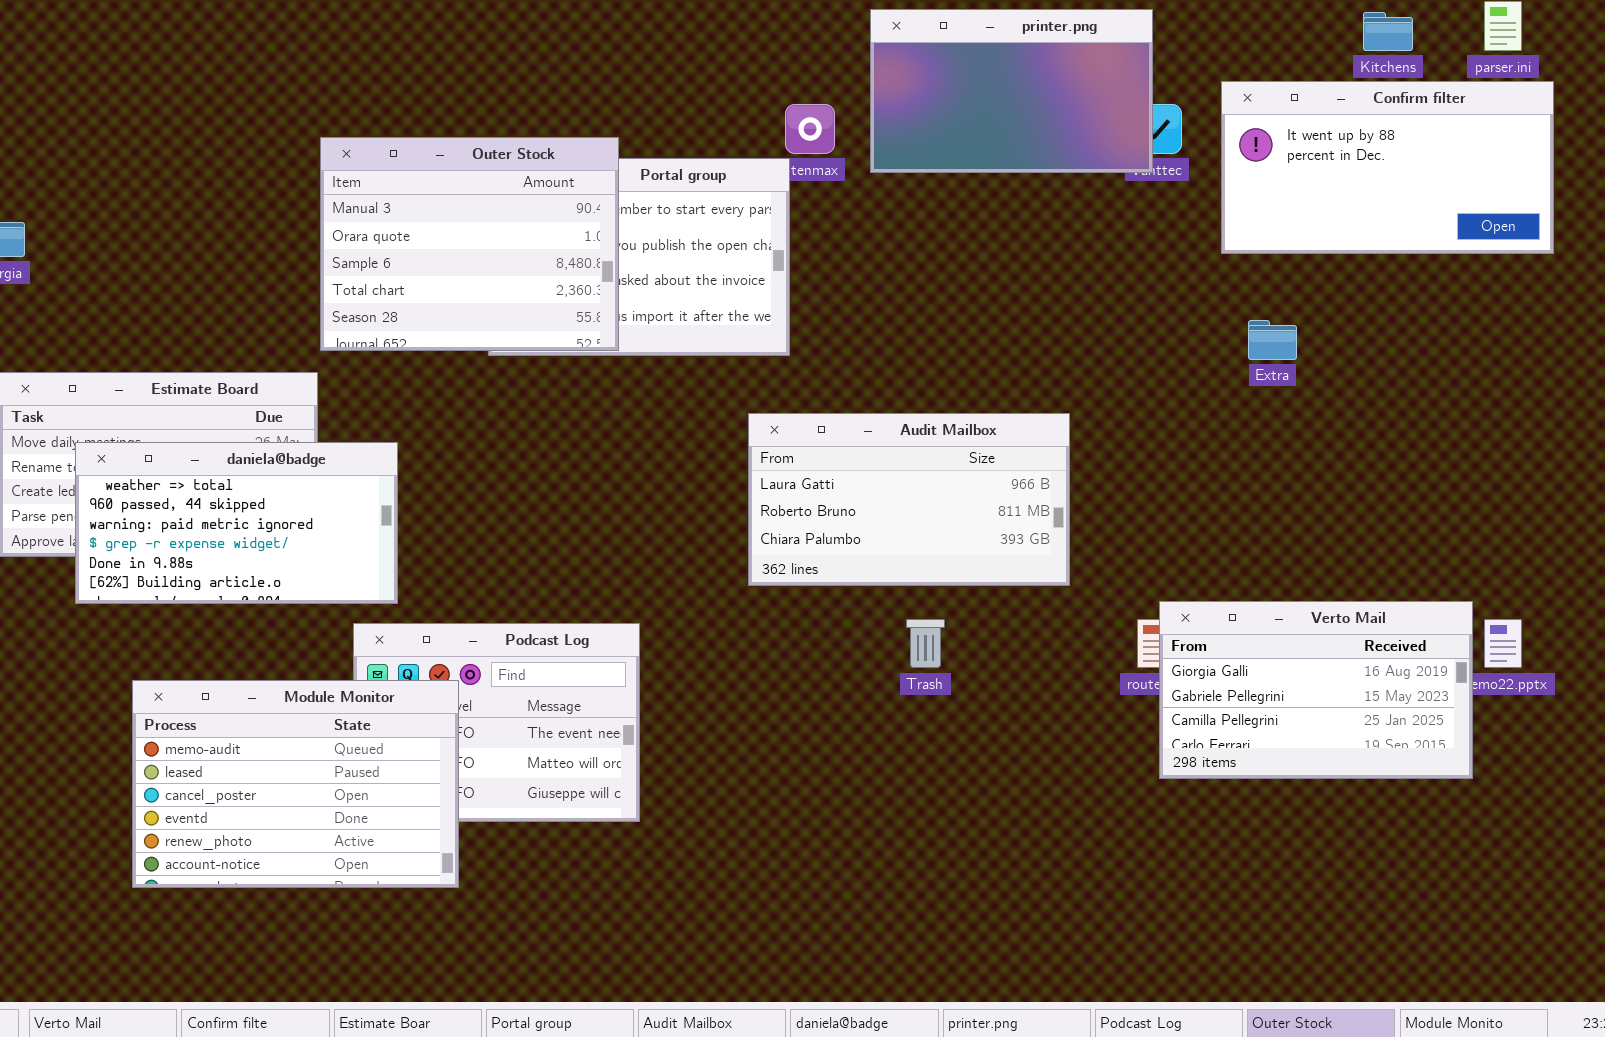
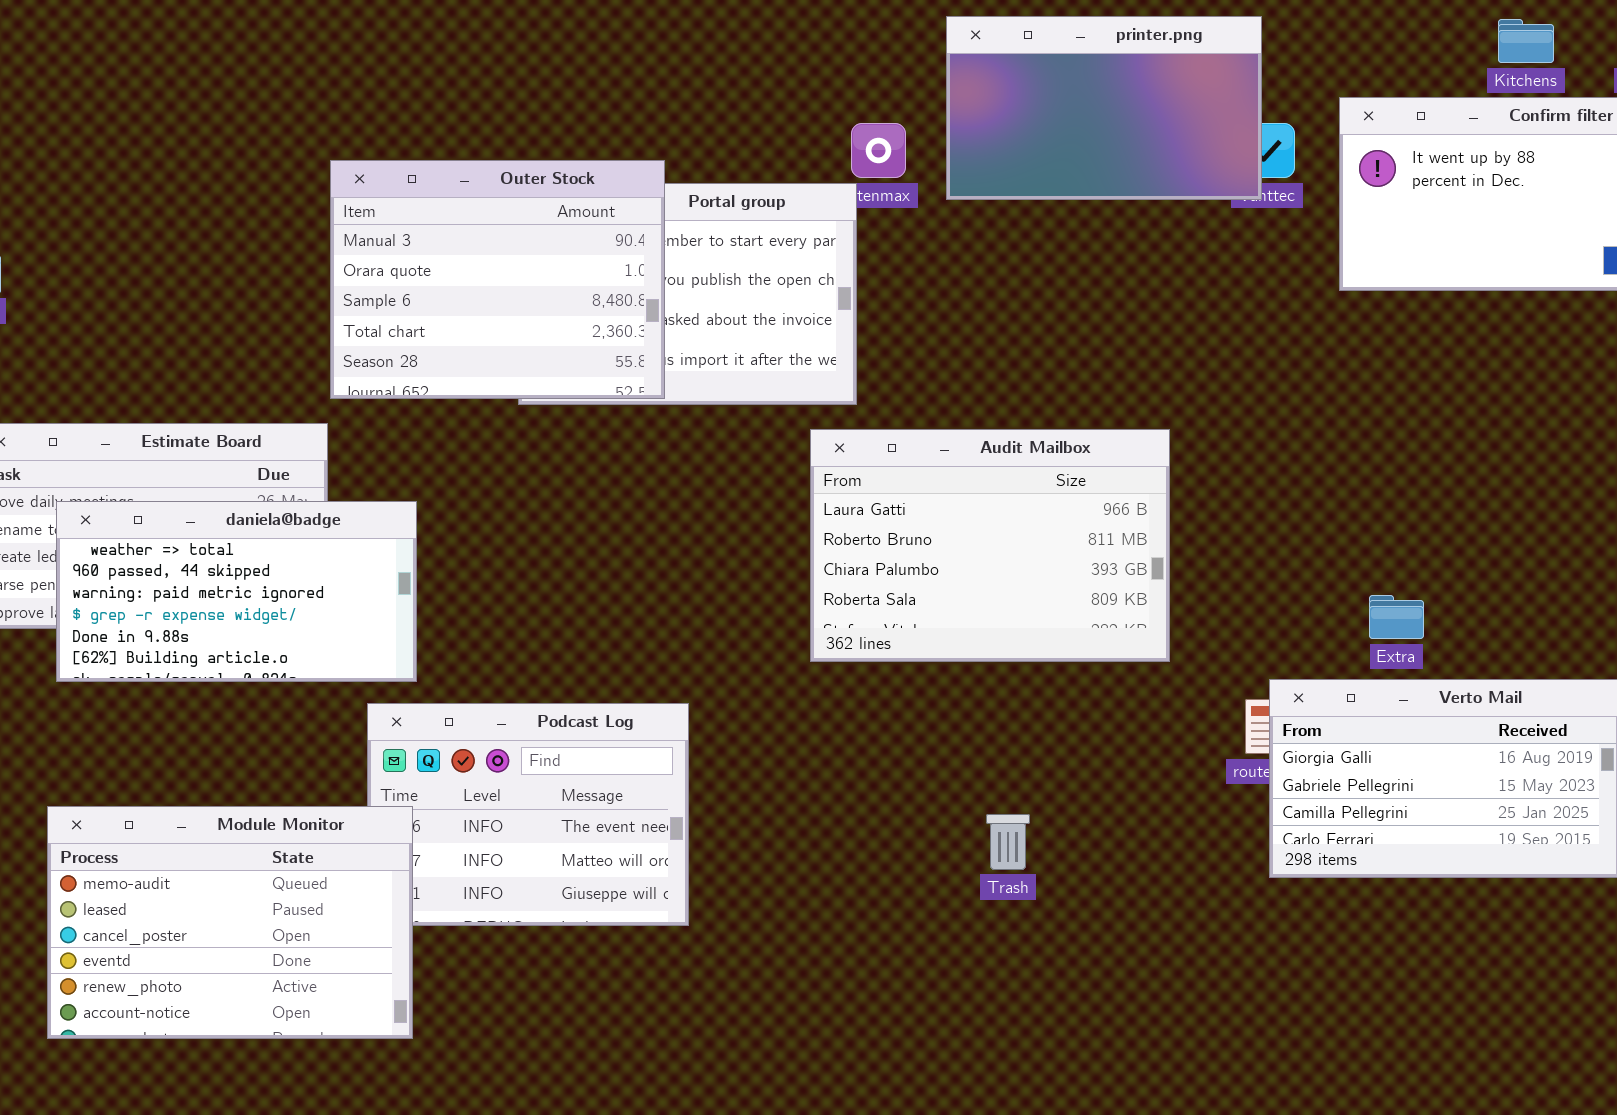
Extra: [1248,320,1297,360] -> [1369,595,1424,639], moved
Audit Mailbox: [748,413,1070,586] -> [810,429,1170,662], resized
Trash: [906,619,945,668] -> [986,814,1030,870], moved
Module Monitor: [132,680,459,888] -> [47,806,413,1039], moved

